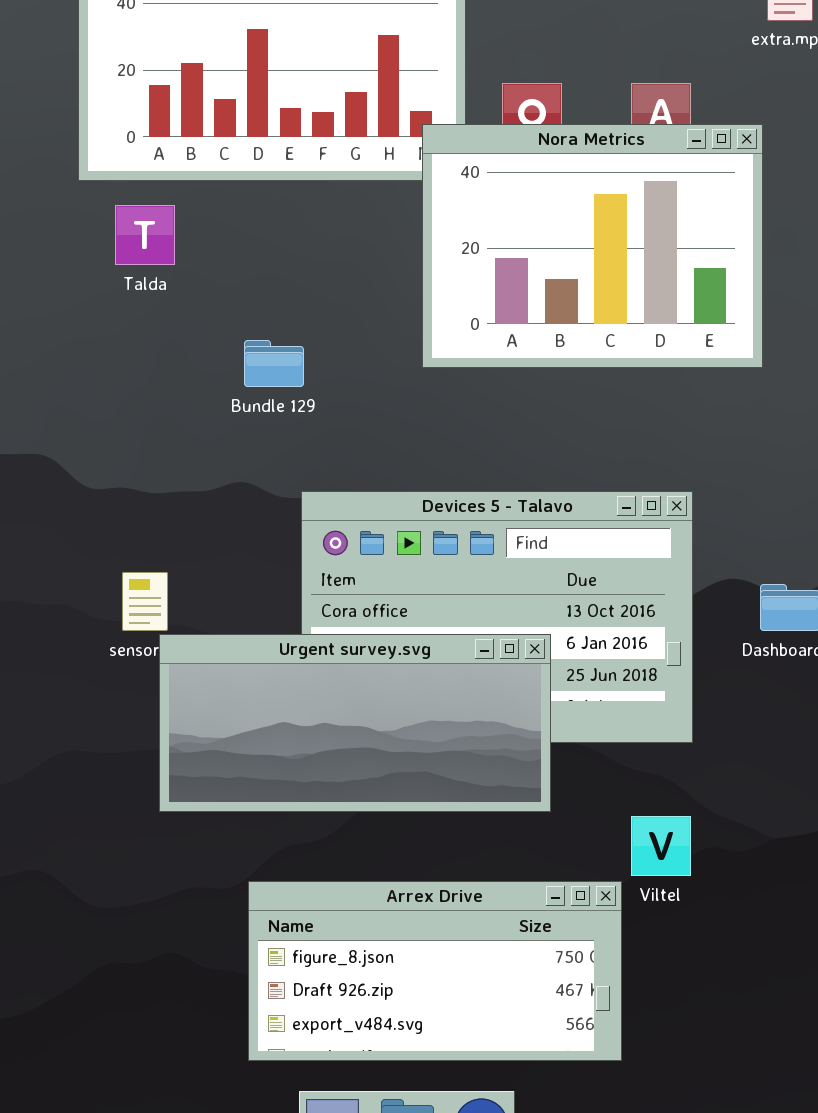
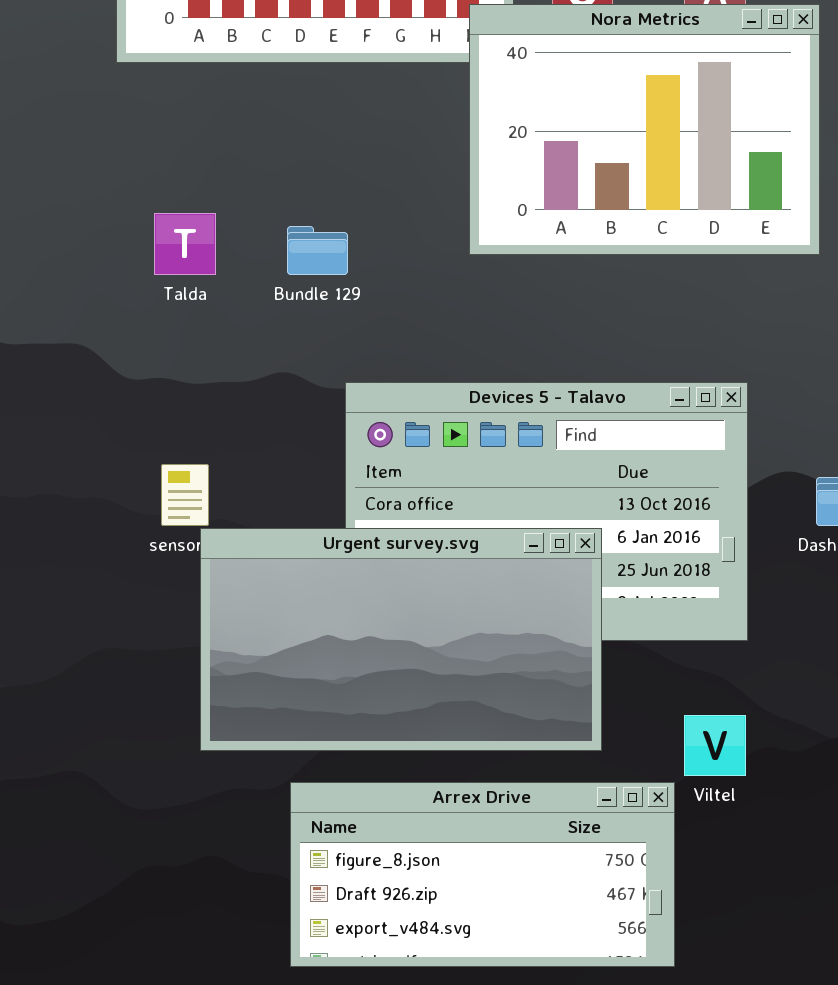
Talda: [115,205,175,265] -> [154,213,216,275], moved
Urgent survey.svg: [159,634,551,812] -> [200,528,602,751], resized

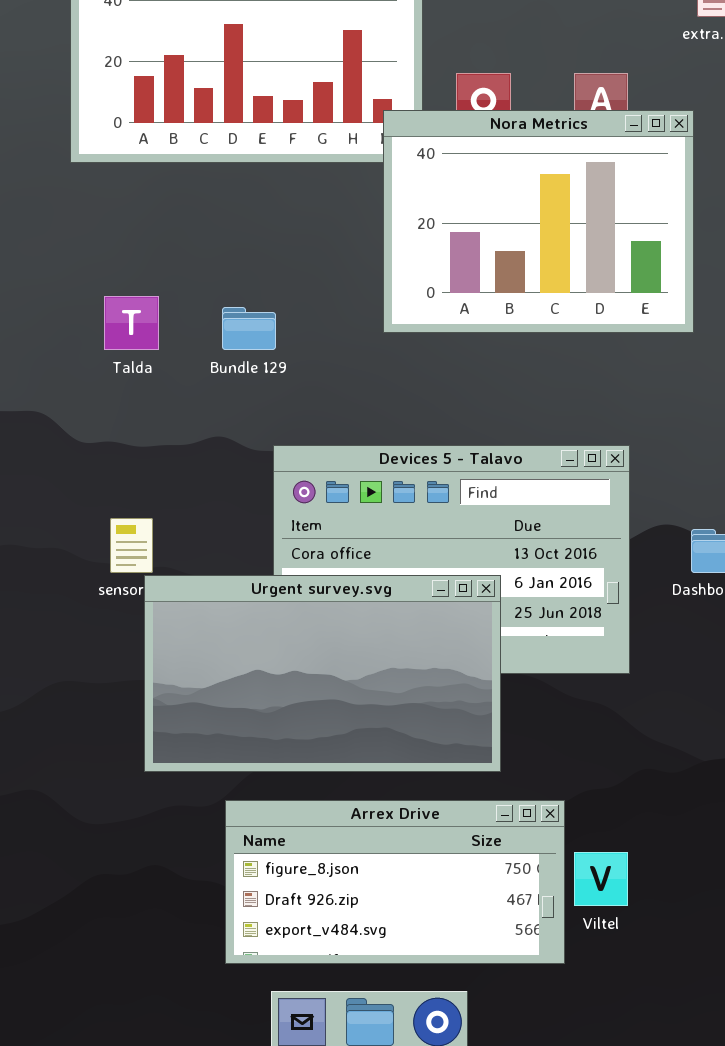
Viltel: [684,715,746,776] -> [574,852,628,906], moved

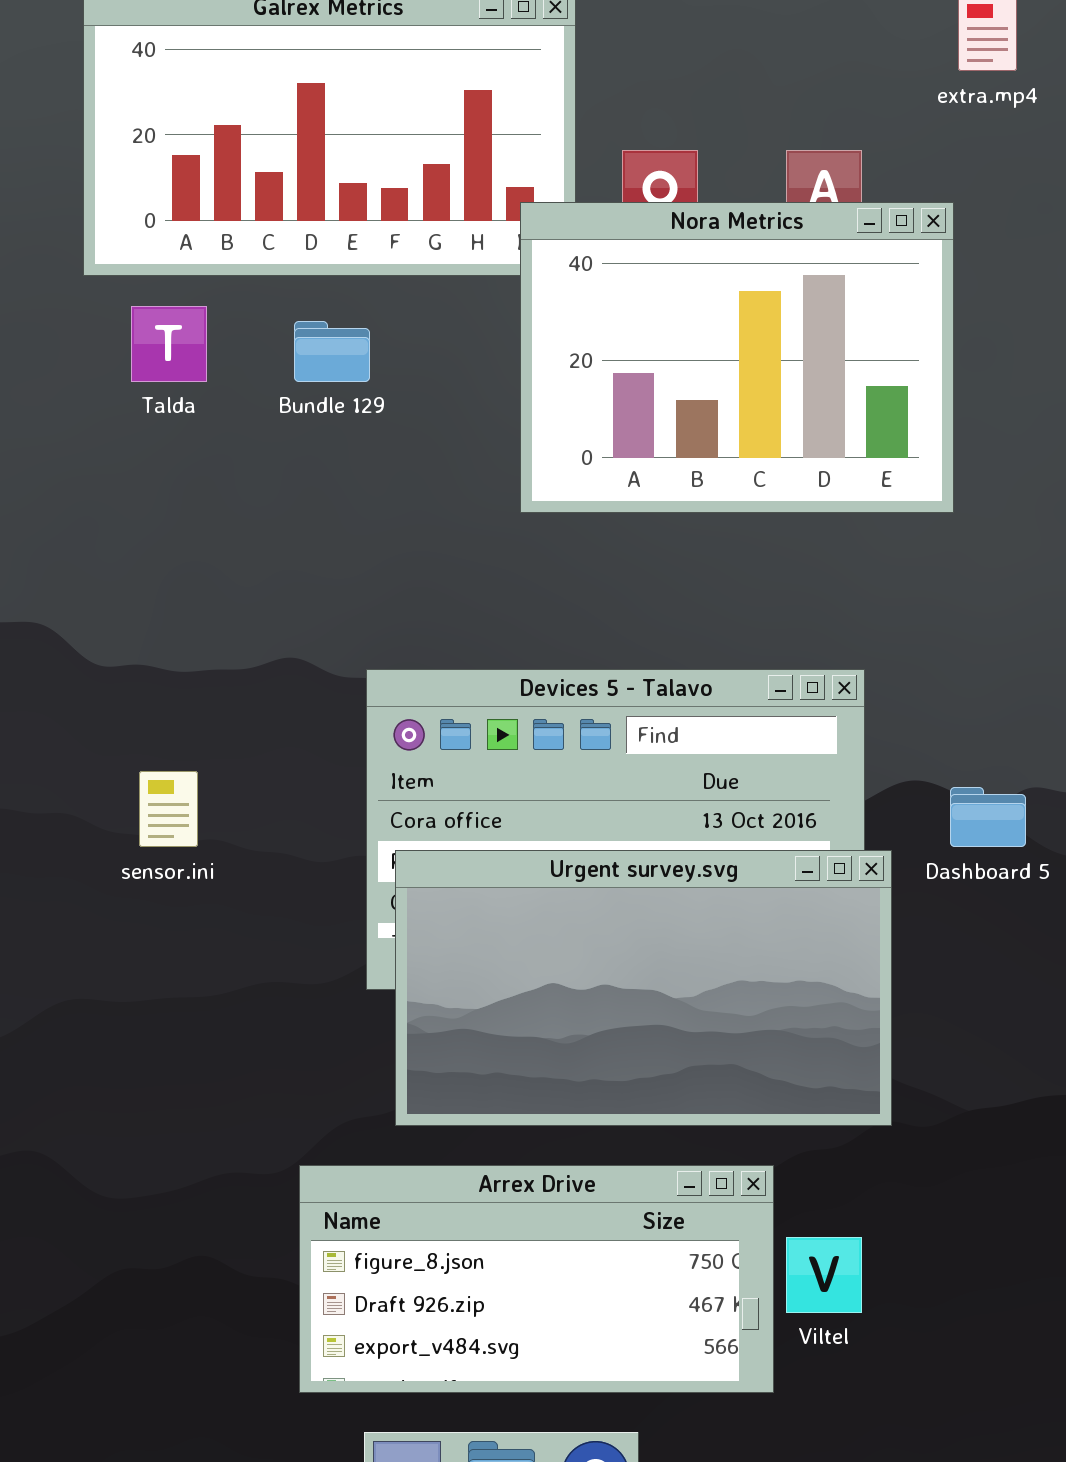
Talda: [104,296,159,350] -> [131,306,207,382], moved
Bundle 129: [222,307,276,350] -> [294,321,370,382], moved
Urgent survey.svg: [144,575,501,772] -> [395,850,892,1126], moved

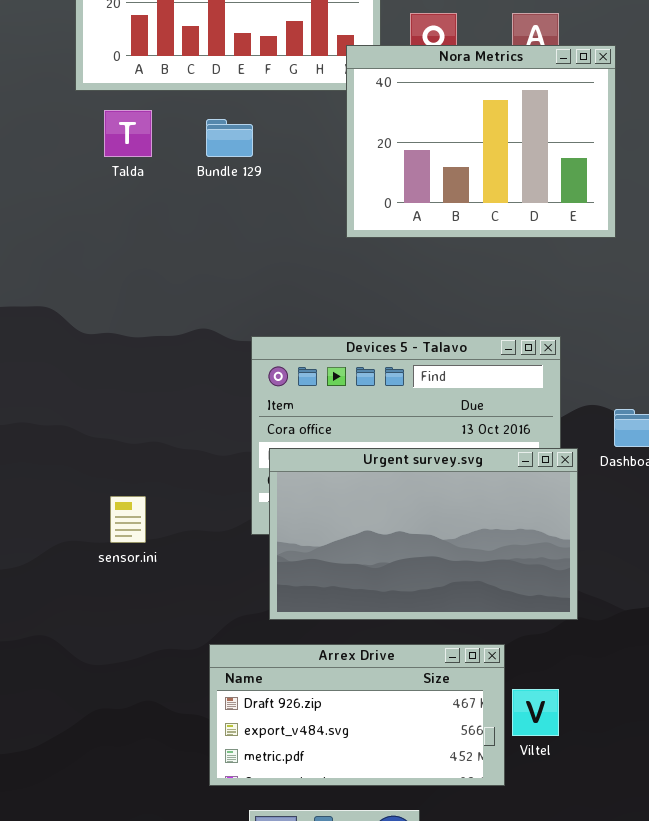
sensor.ini: [139,771,198,847] -> [110,496,146,543], moved
Arrex Drive: [299,1165,774,1393] -> [209,644,505,786], scrolled down 1 row

